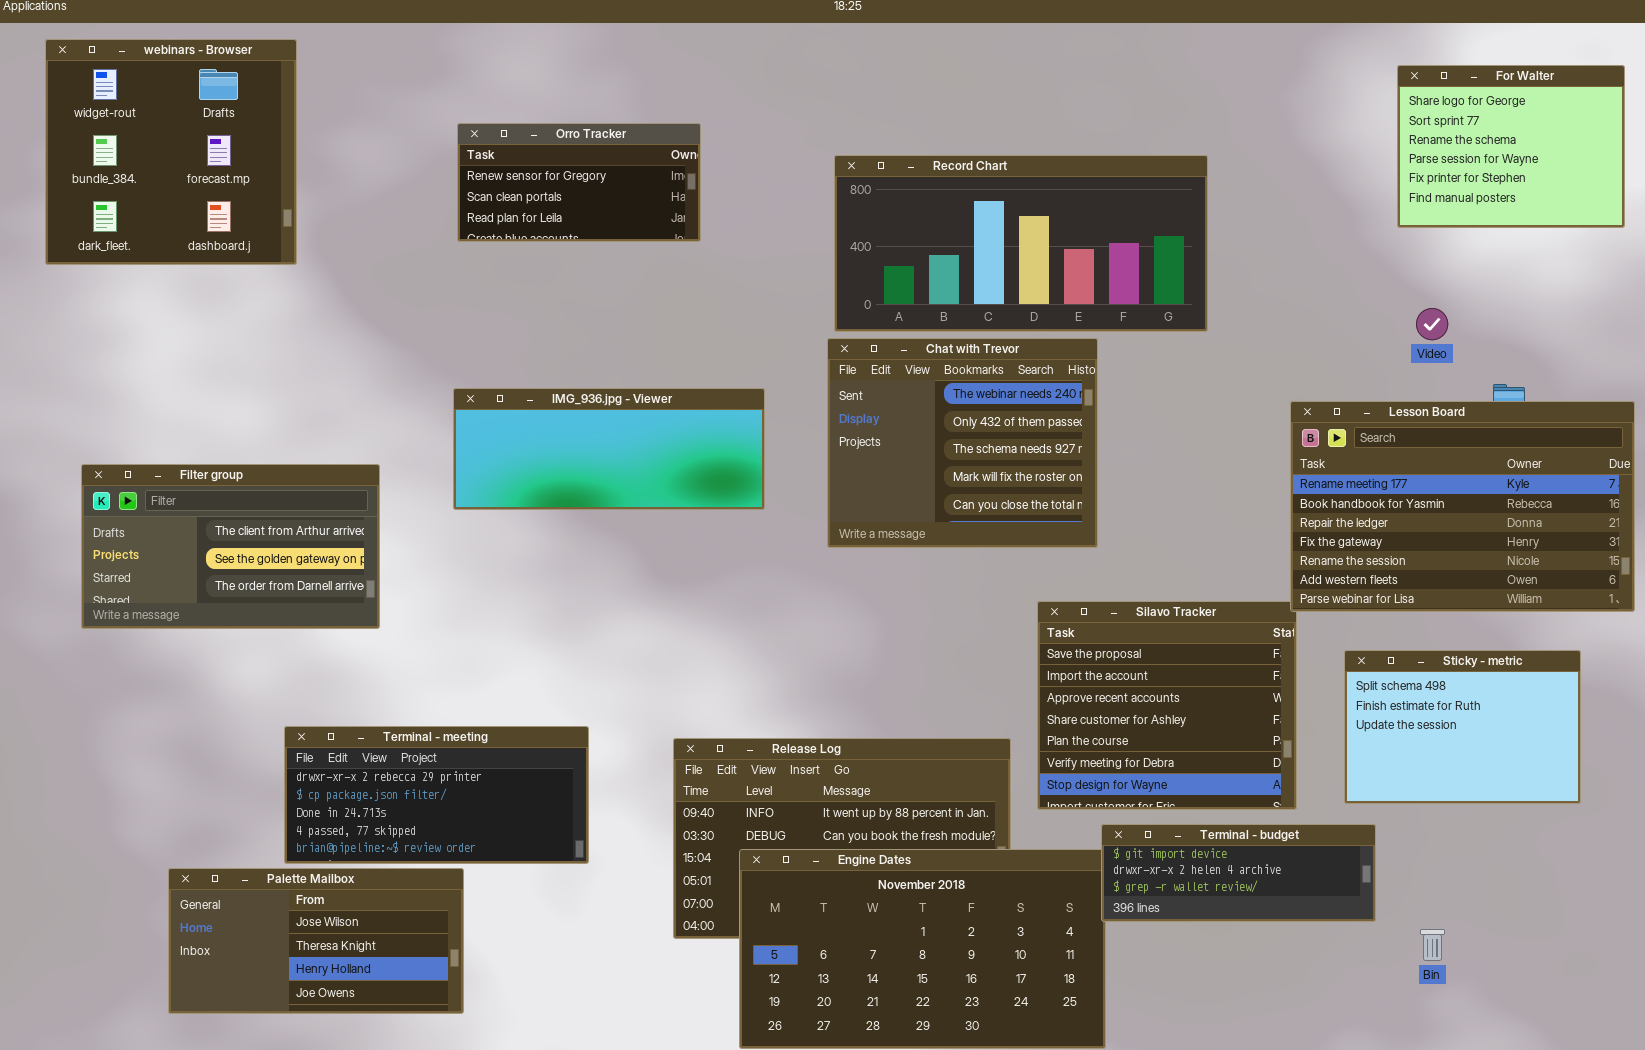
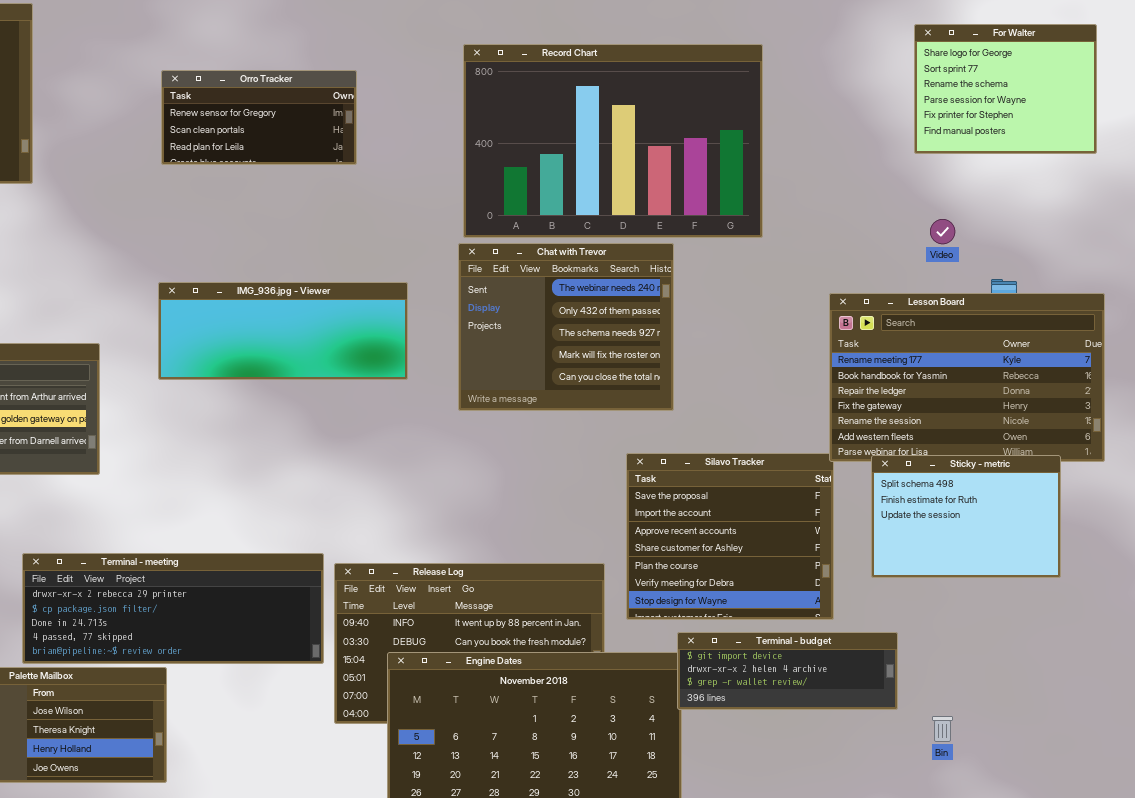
Record Chart: [834,155,1208,332] -> [463,44,763,238], resized
Sticky - metric: [1344,650,1581,804] -> [871,455,1061,578], moved
Terminal - meeting: [284,726,589,864] -> [22,553,324,664], resized

